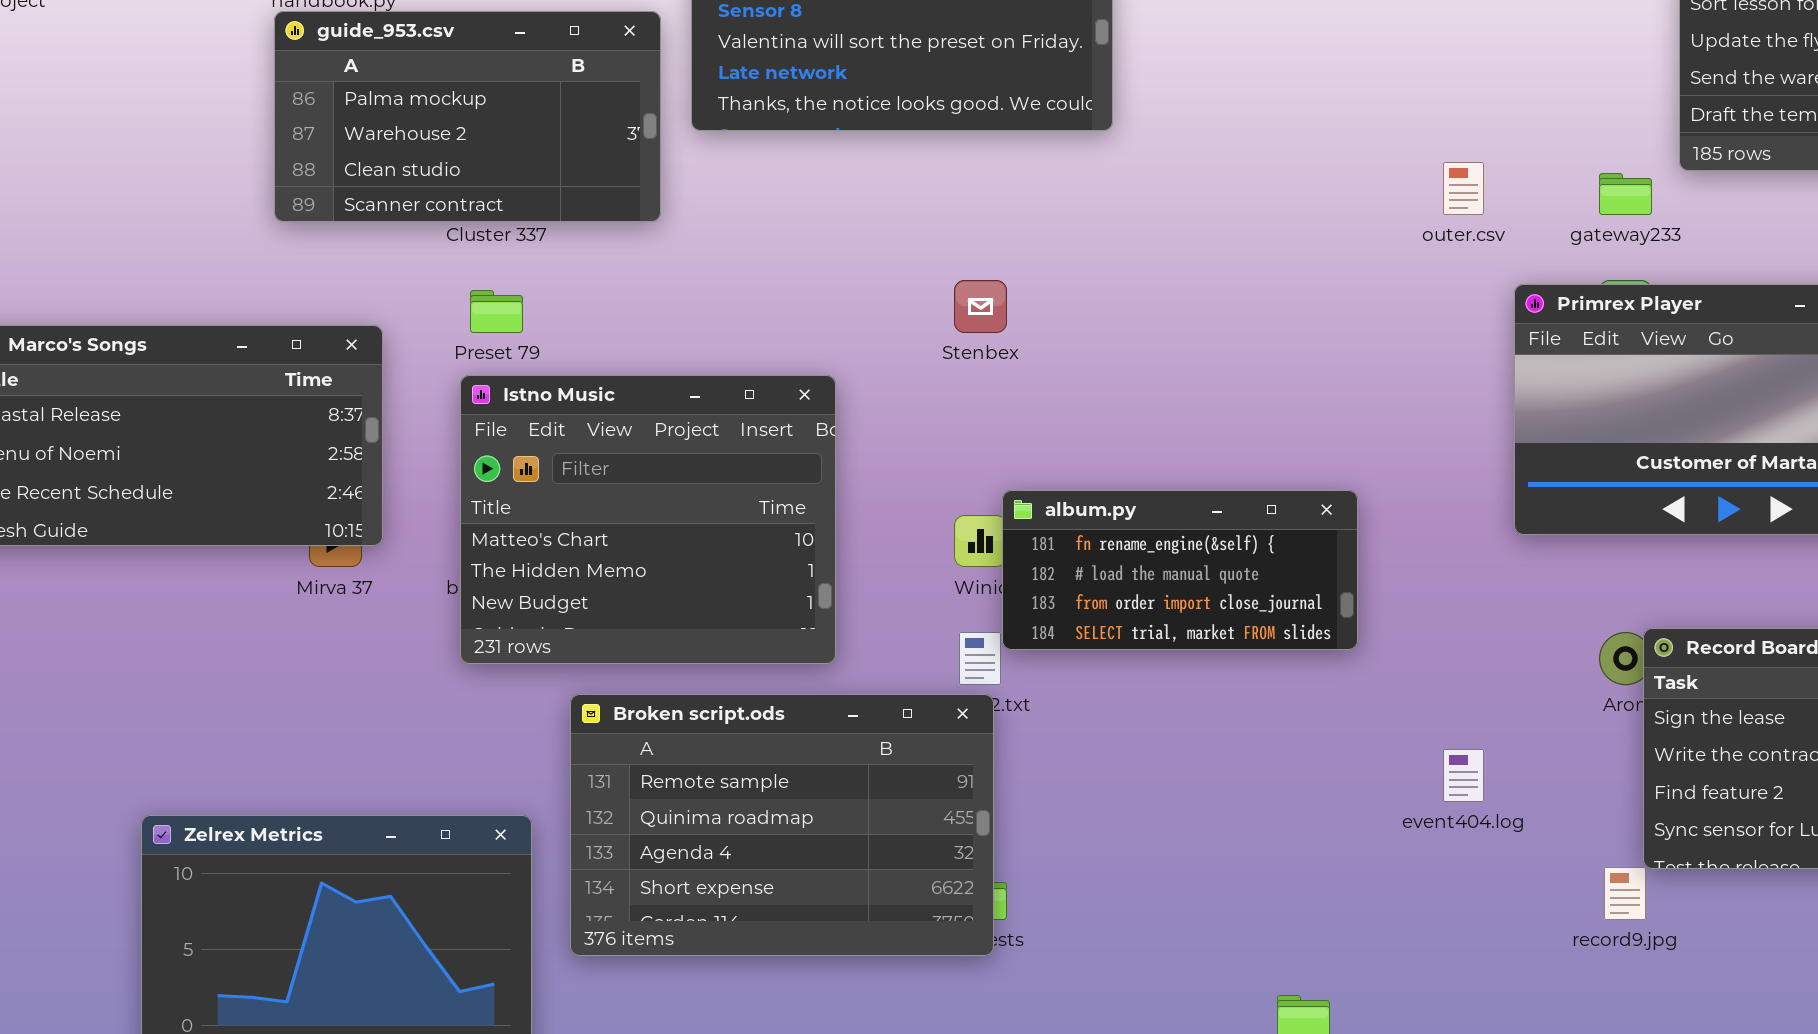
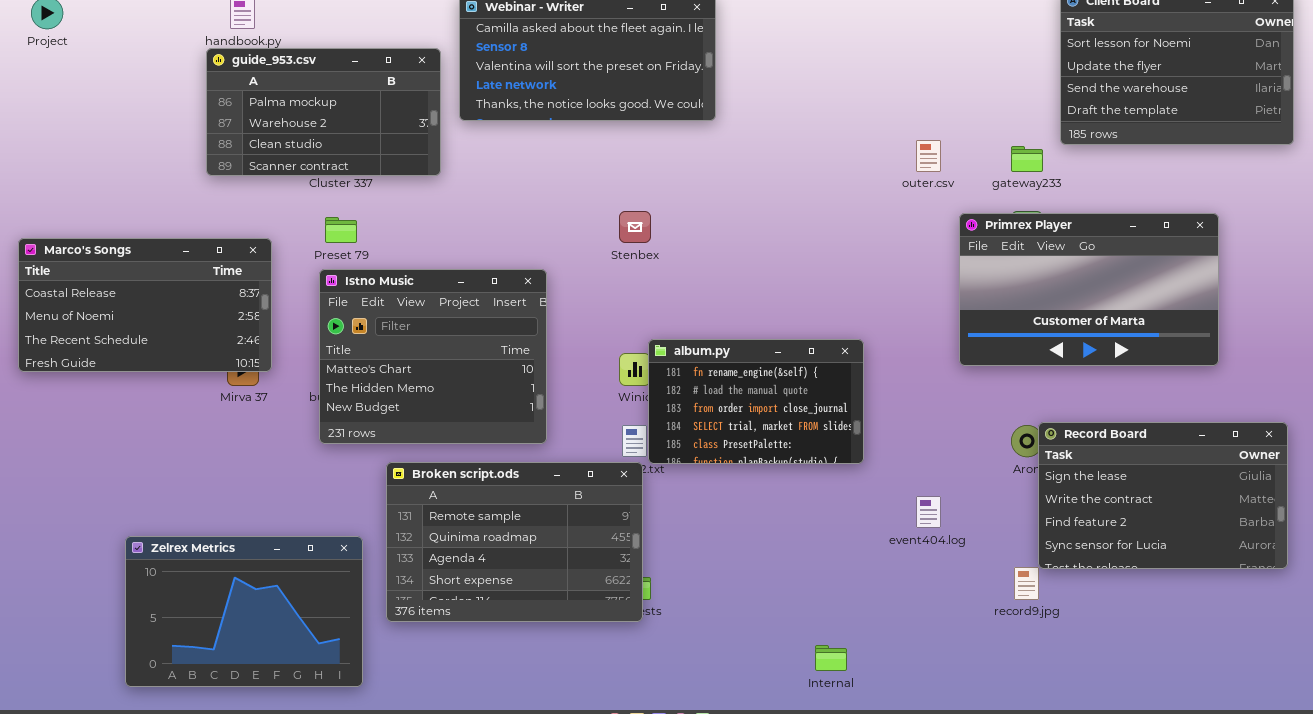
album.py: [1002,490,1358,650] -> [648,339,864,464], resized

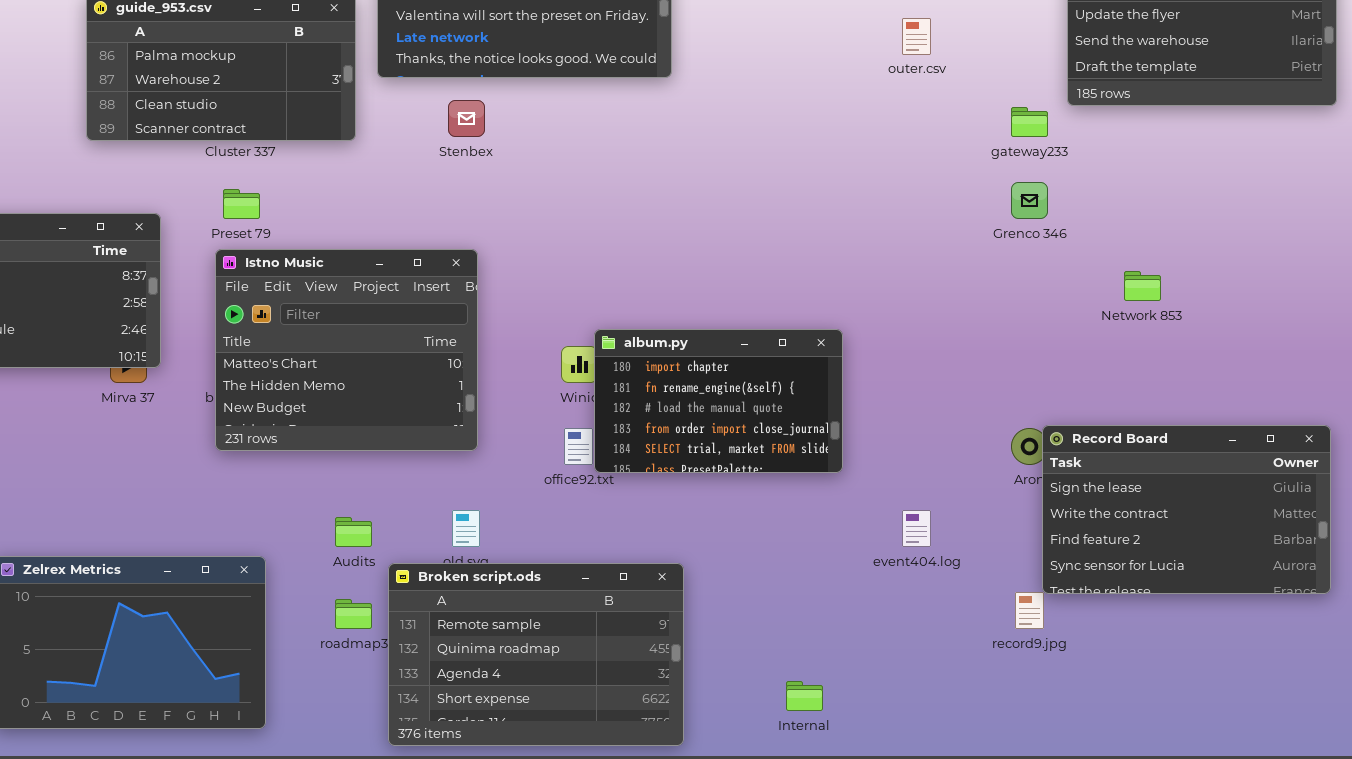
outer.csv: [916,140,941,172] -> [902,18,931,55], moved
Stenbex: [619,211,651,243] -> [448,100,485,137], moved
Primrex Player: [959,213,1219,366] -> none, closed
album.py: [648,339,864,464] -> [594,329,843,473], scrolled up 1 row
Broken script.ods: [386,462,643,622] -> [388,563,684,746], moved

